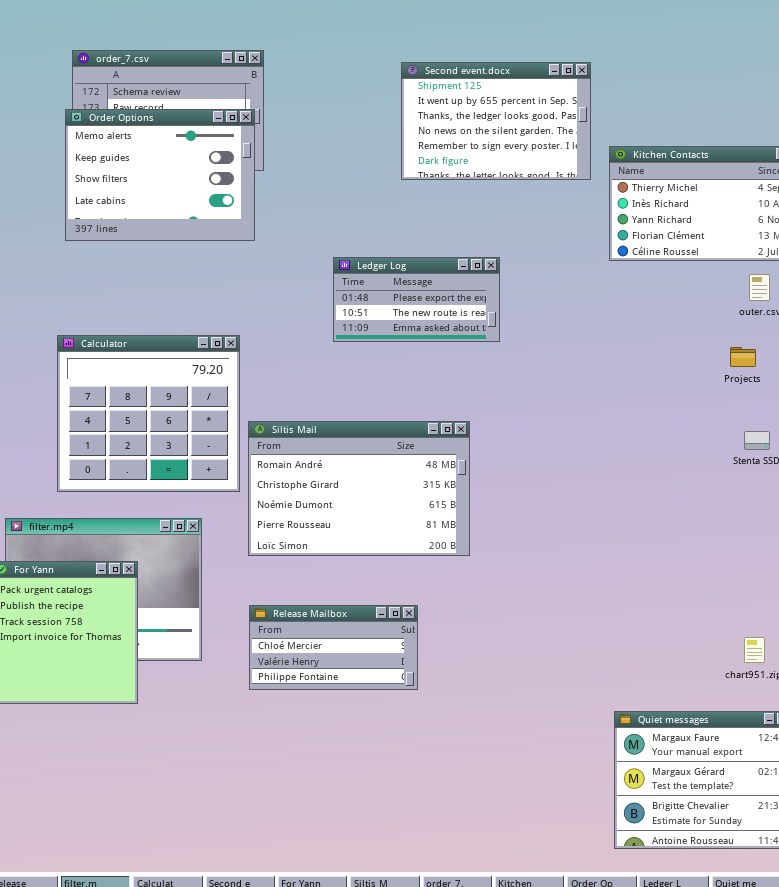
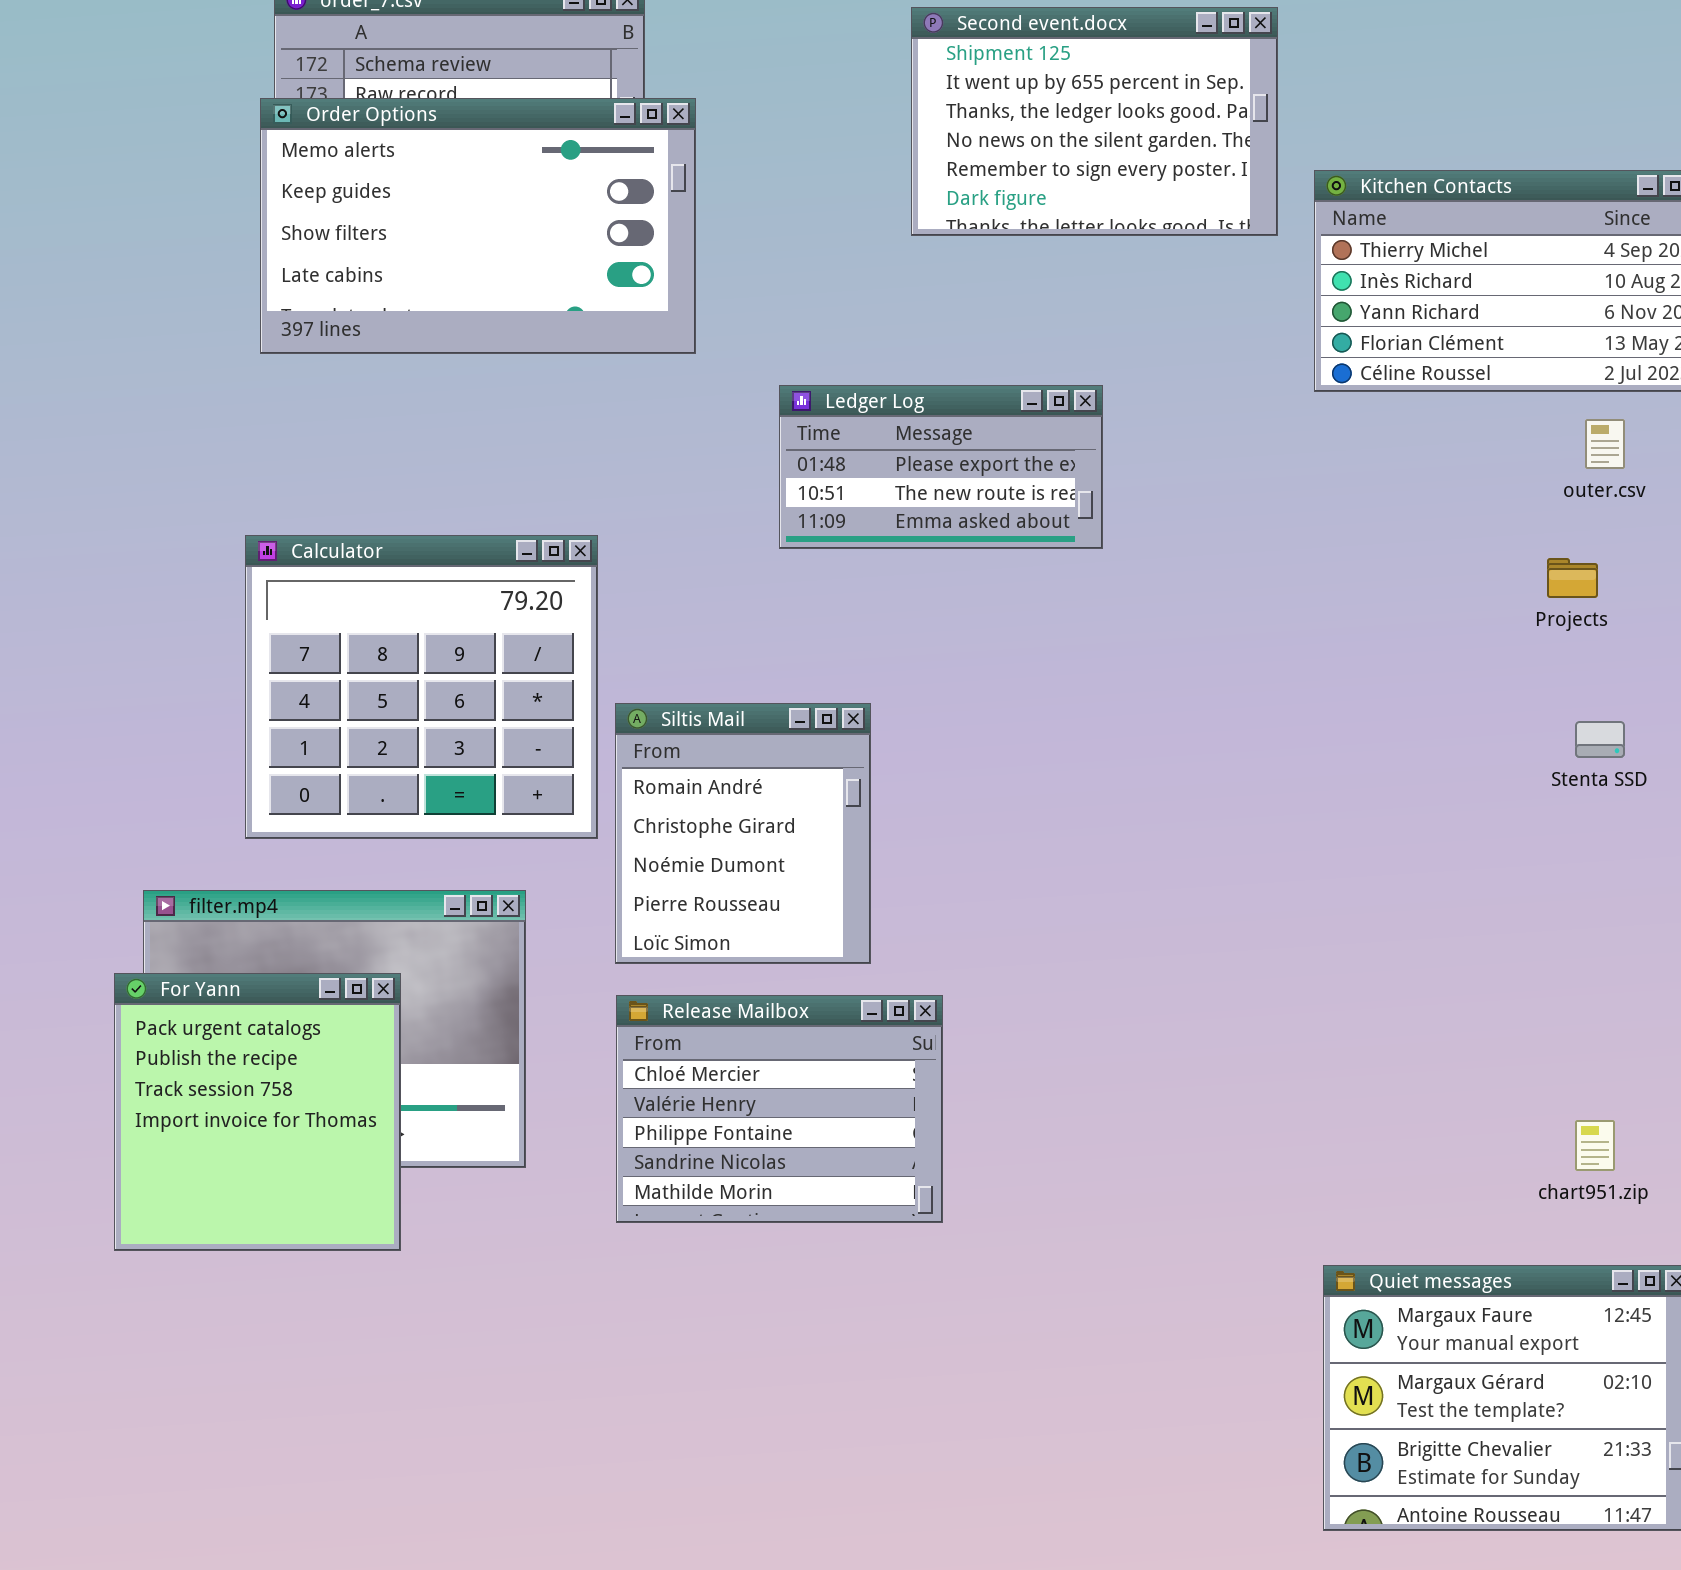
Order Options: [65,109,255,241] -> [260,98,696,354], resized
Siltis Mail: [248,421,470,556] -> [615,703,871,964], resized
Release Mailbox: [249,605,418,690] -> [616,995,943,1223], resized

